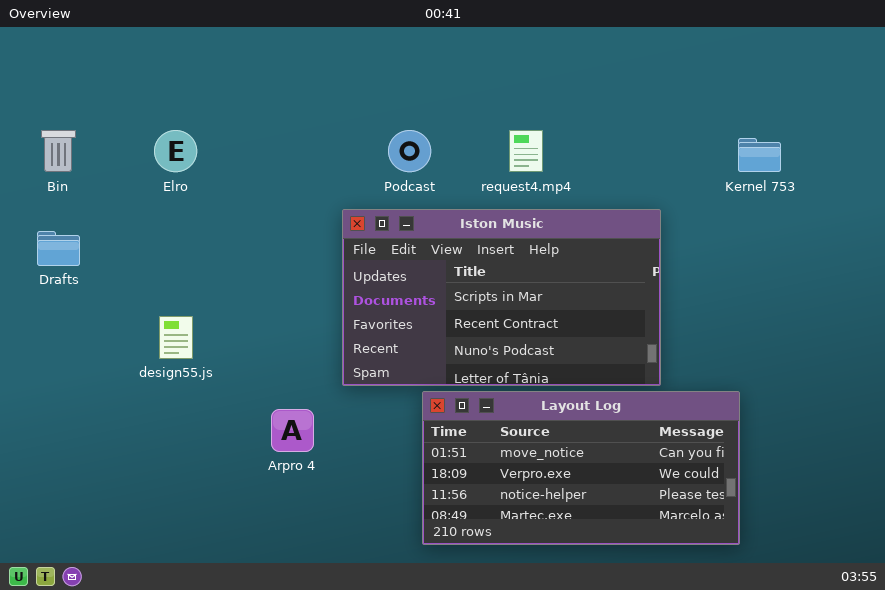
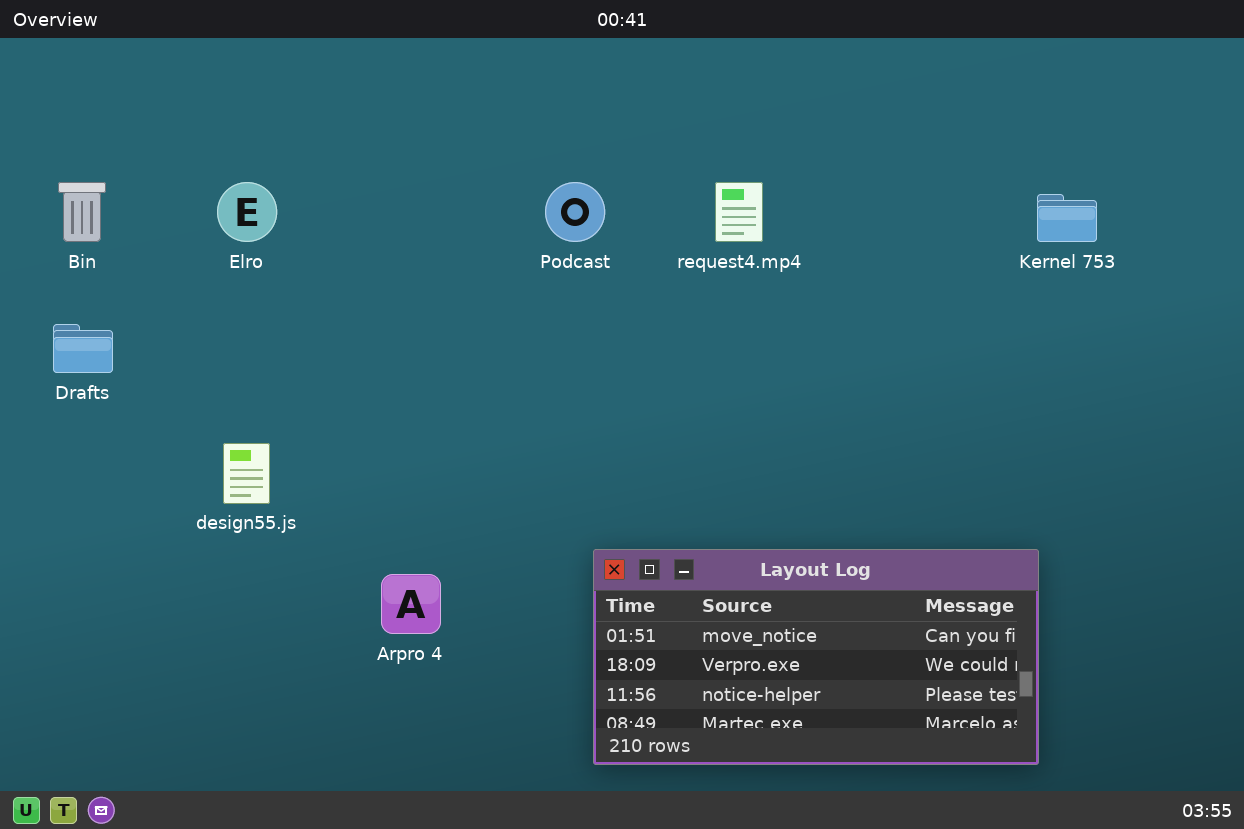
Iston Music: [342,209,661,386] -> none, closed

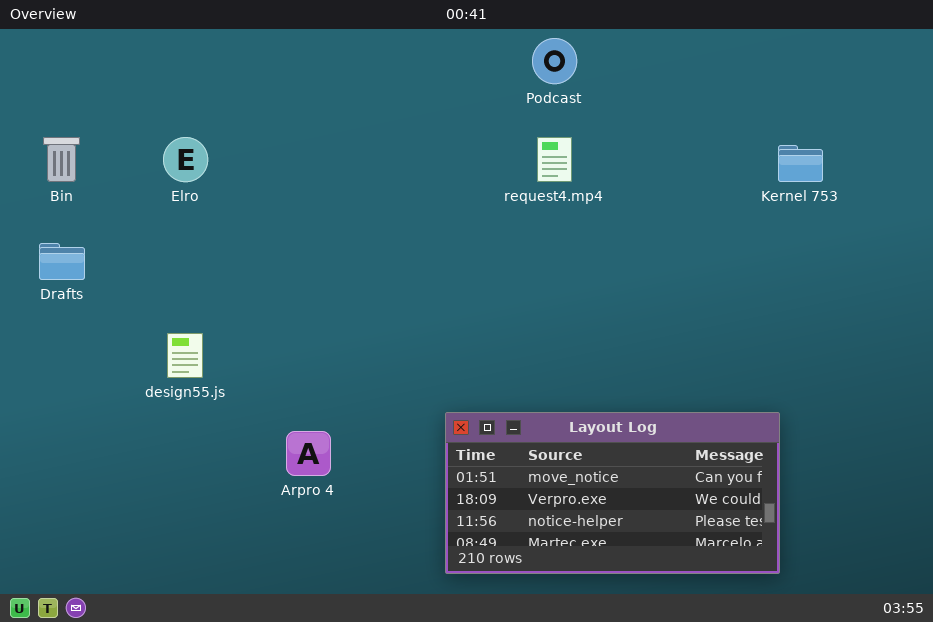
Podcast: [545,182,605,242] -> [532,38,577,84], moved

